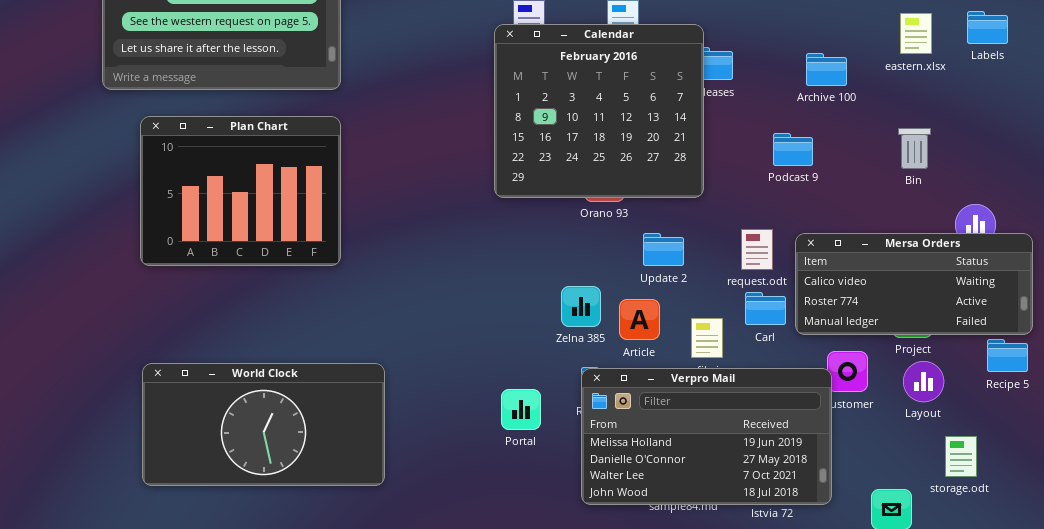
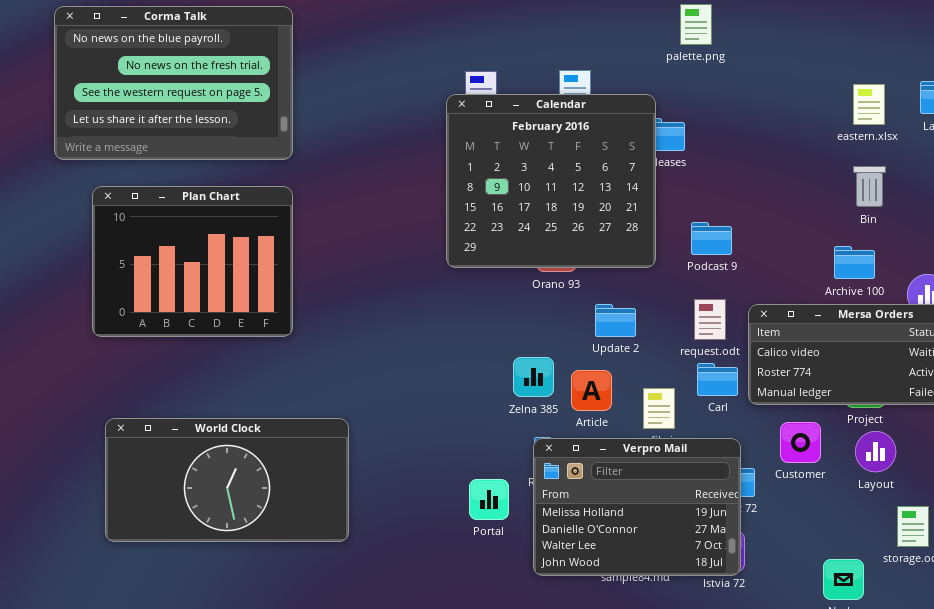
Archive 100: [806,53,847,86] -> [834,246,875,279], moved
Bin: [898,128,931,169] -> [853,166,886,207], moved
Podcast 9: [773,133,813,166] -> [691,222,732,255], moved
World Clock: [142,363,385,486] -> [105,418,349,542], moved
Verpro Mail: [581,368,832,505] -> [533,438,741,576], resized
Portal: [501,389,541,430] -> [469,479,509,520], moved

